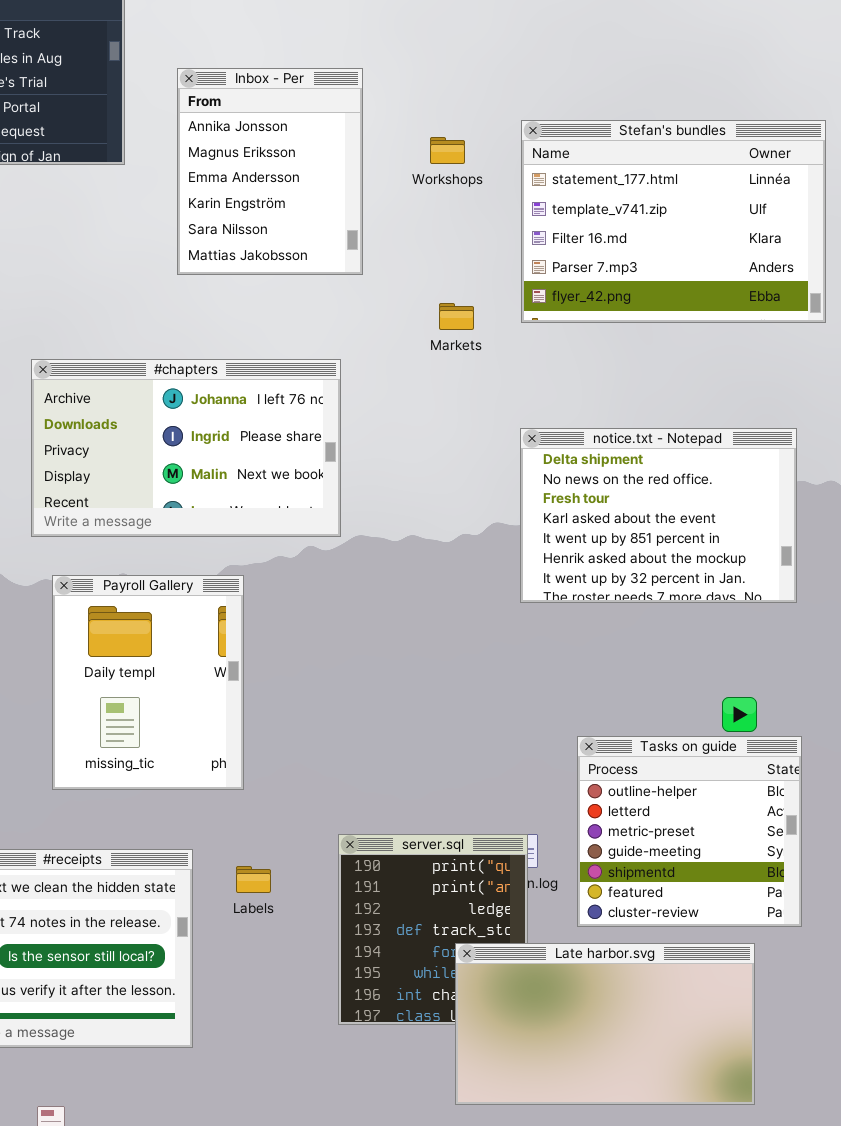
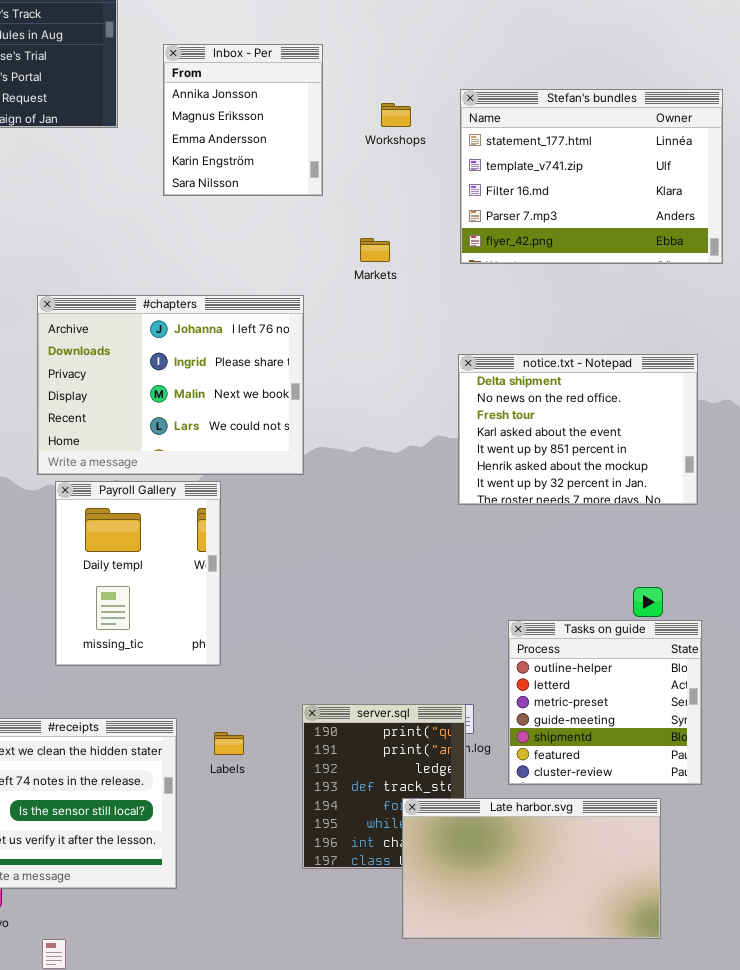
Inbox - Per: [177,68,363,275] -> [163,44,323,196], resized
Markets: [439,303,474,330] -> [360,238,390,262], moved
#chapters: [31,359,341,537] -> [37,295,304,475], resized

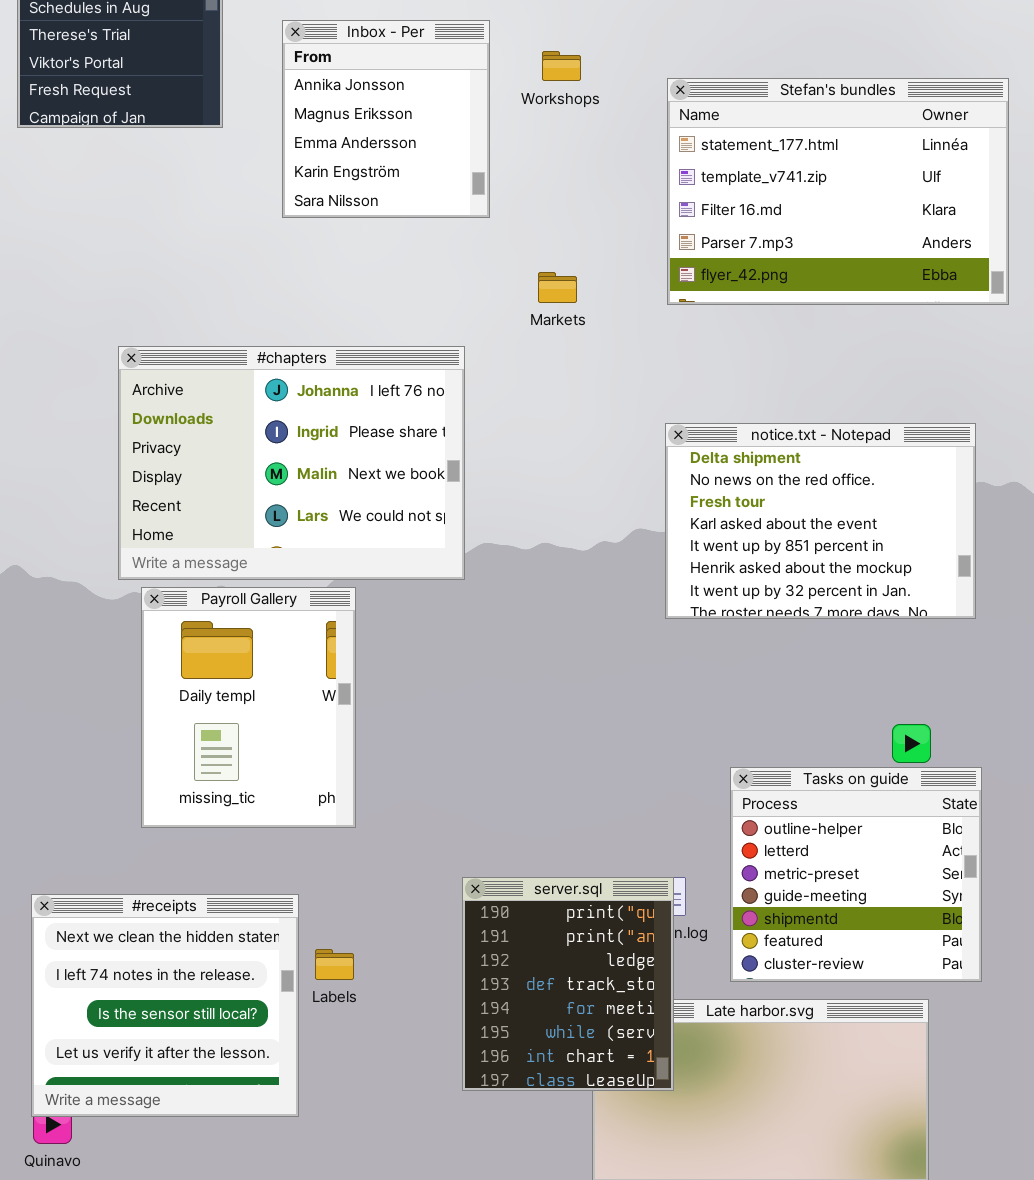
Workshops: [381,103,411,127] -> [542,51,581,81], moved
server.sql: [302,704,466,869] -> [462,877,674,1091], raised
Labels: [214,732,244,755] -> [315,949,354,980], moved

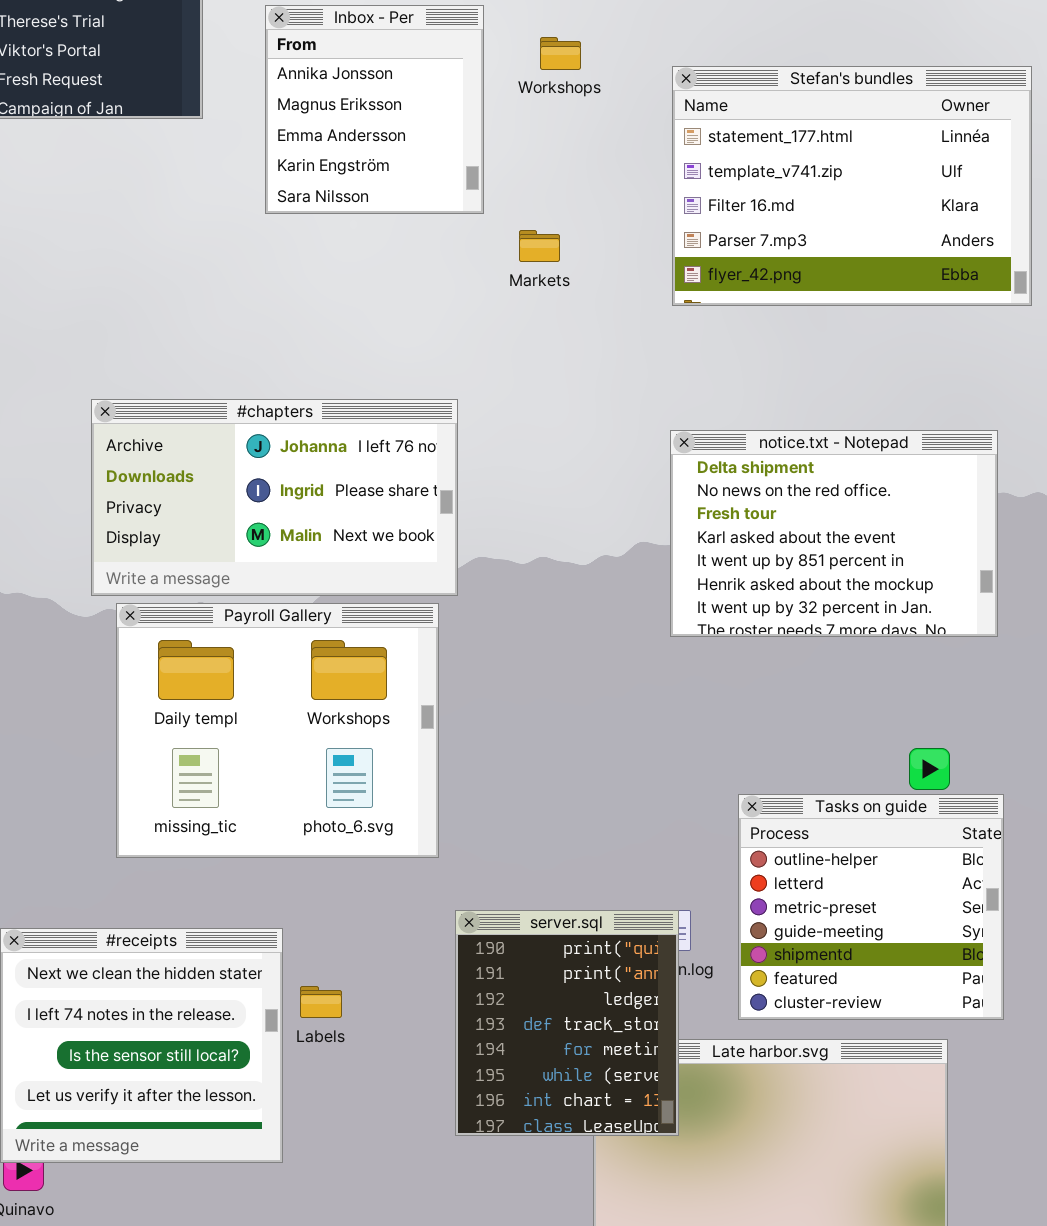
Markets: [538,272,577,303] -> [519,230,560,262], moved
#chapters: [118,346,465,580] -> [91,399,458,596], resized
Payroll Gallery: [141,587,356,828] -> [116,603,439,858], resized

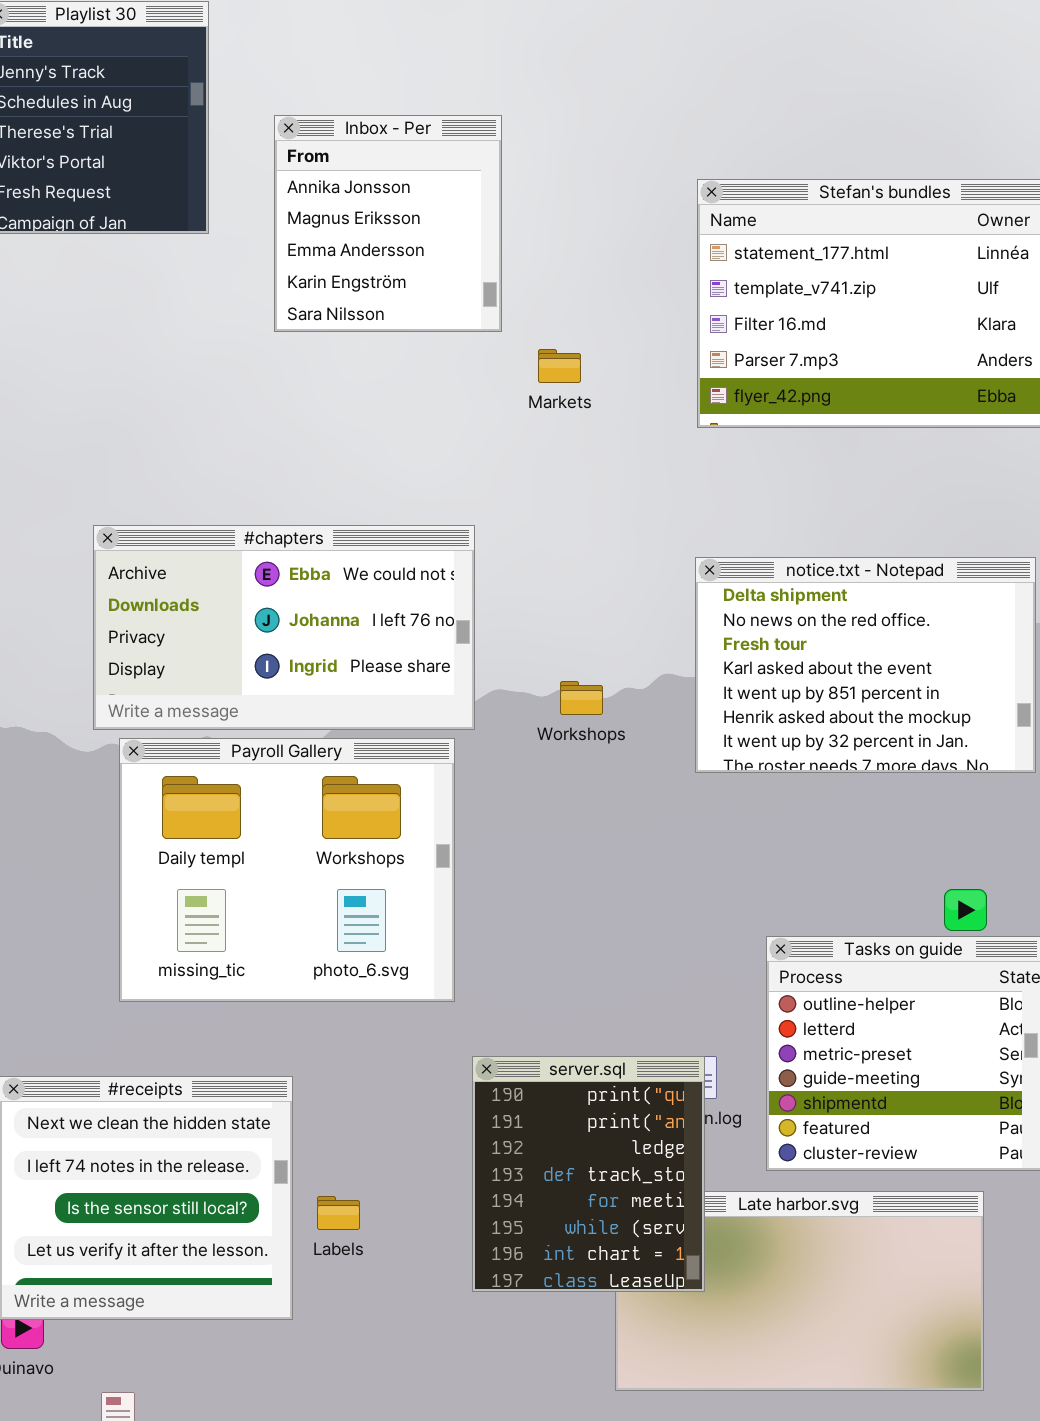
Workshops: [540,37,581,70] -> [560,681,603,715], moved
#chapters: [91,399,458,596] -> [93,525,475,730], scrolled up 1 row
Labels: [300,986,342,1018] -> [317,1196,360,1230], moved

